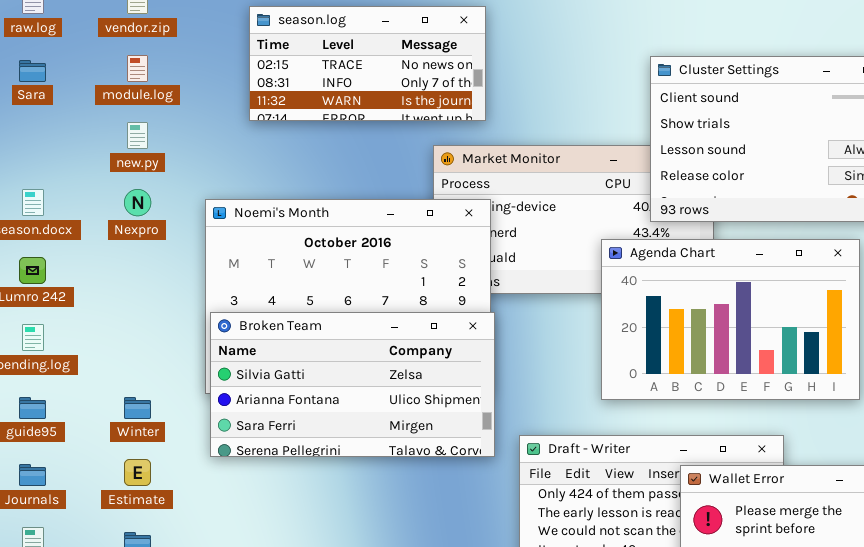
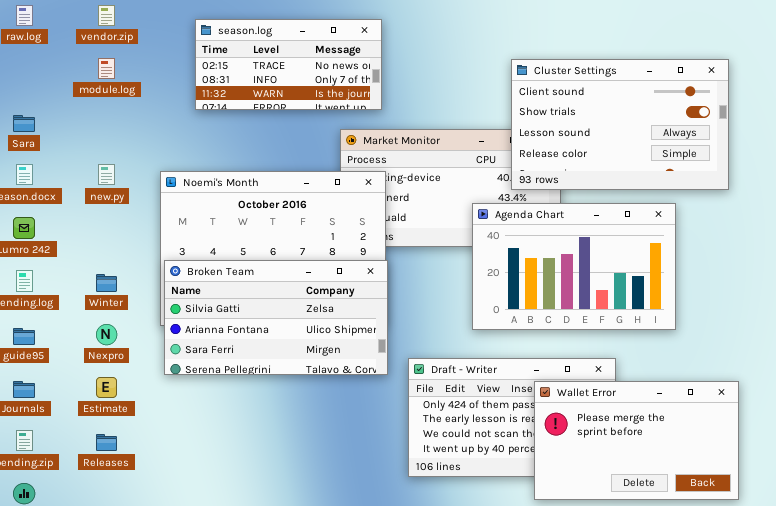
Sara: [19,60,46,82] -> [13,115,35,132], moved
new.py: [127,122,148,149] -> [98,164,115,185], moved
Nexpro: [124,189,151,216] -> [96,324,117,345], moved
Winter: [124,397,151,419] -> [96,274,117,292], moved

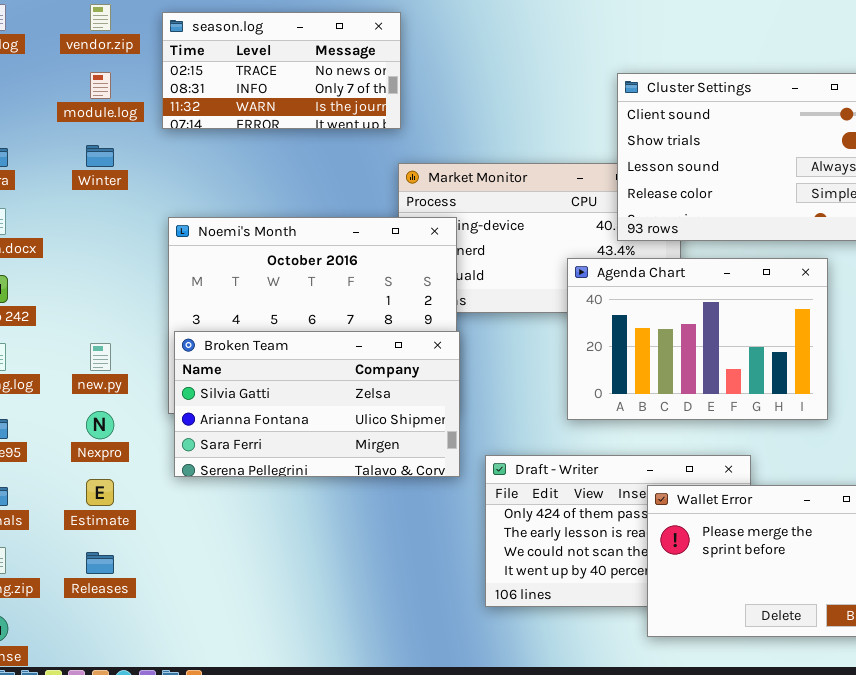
season.log: [195,19,382,110] -> [162,12,401,129], moved
new.py: [98,164,115,185] -> [90,343,111,371], moved
Winter: [96,274,117,292] -> [86,145,114,167], moved

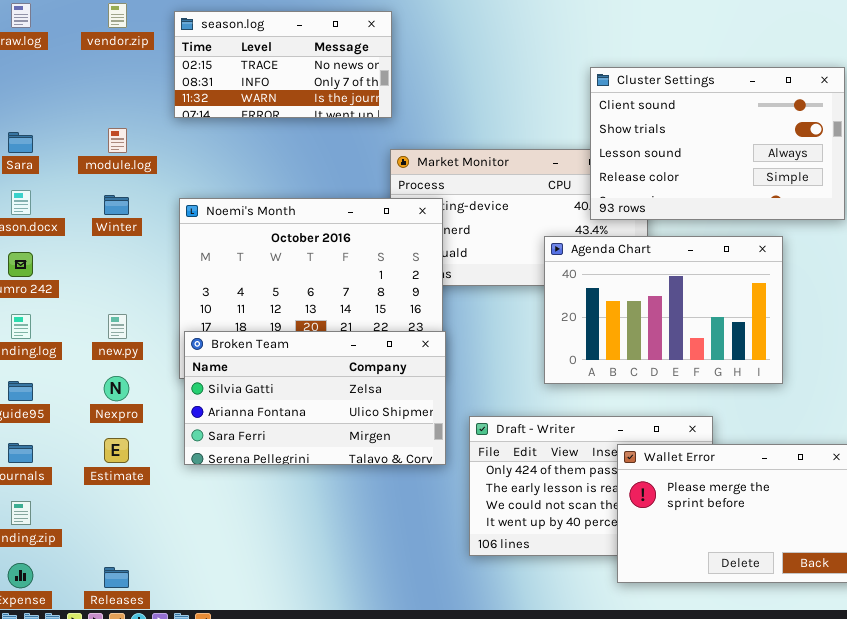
module.log: [90,72,111,99] -> [108,128,127,153], moved
Winter: [86,145,114,167] -> [104,195,129,215], moved
Broken Team: [174,331,460,477] -> [184,331,446,465], moved
Releases: [86,552,114,574] -> [104,567,129,588], moved

